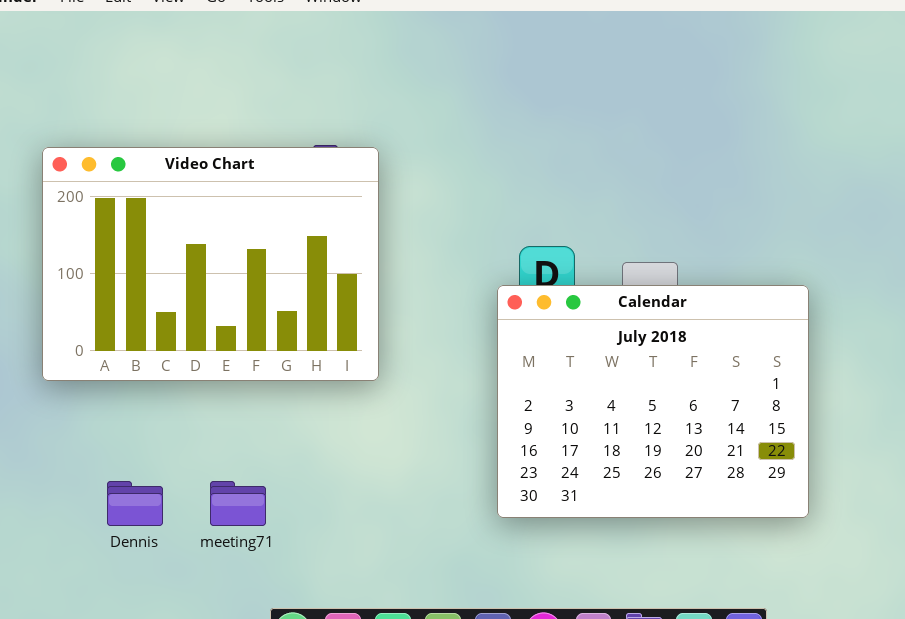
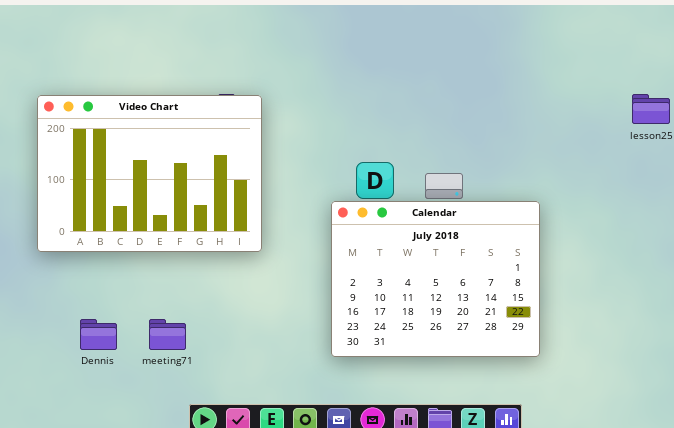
Calendar: [497,285,809,518] -> [331,201,540,357], moved

